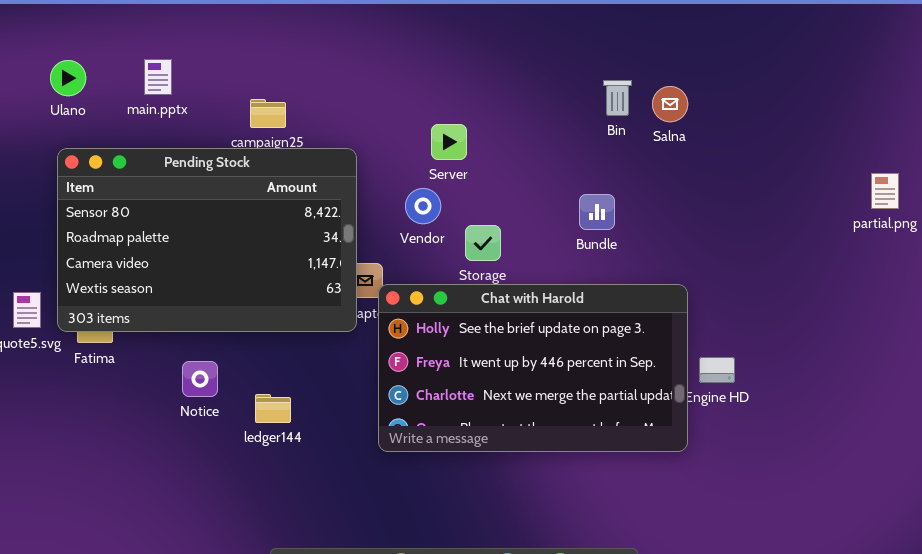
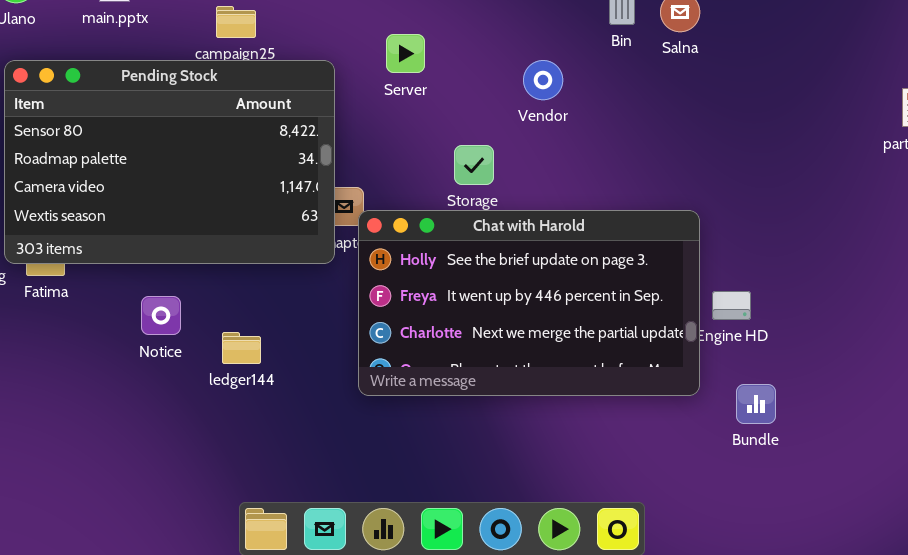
Server: [431,124,467,160] -> [386,34,425,73], moved
Vendor: [405,188,441,224] -> [523,60,563,100], moved
Bundle: [579,194,615,230] -> [736,384,776,424], moved

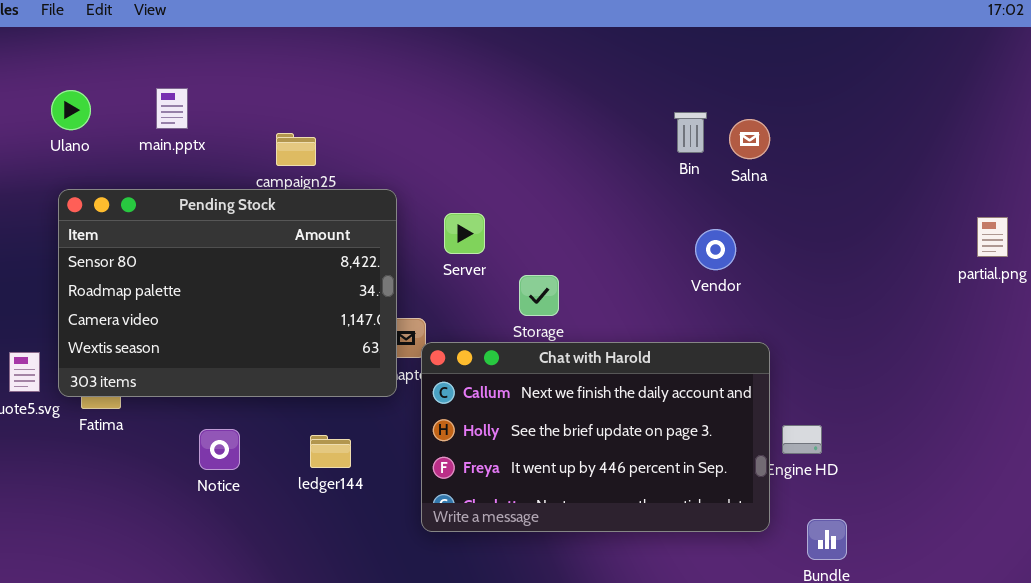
Server: [386,34,425,73] -> [444,213,485,254], moved
Vendor: [523,60,563,100] -> [695,229,736,270], moved
Chat with Harold: [358,210,700,396] -> [421,342,770,532], scrolled up 1 row
ledger144: [222,332,261,364] -> [310,435,351,468], moved

